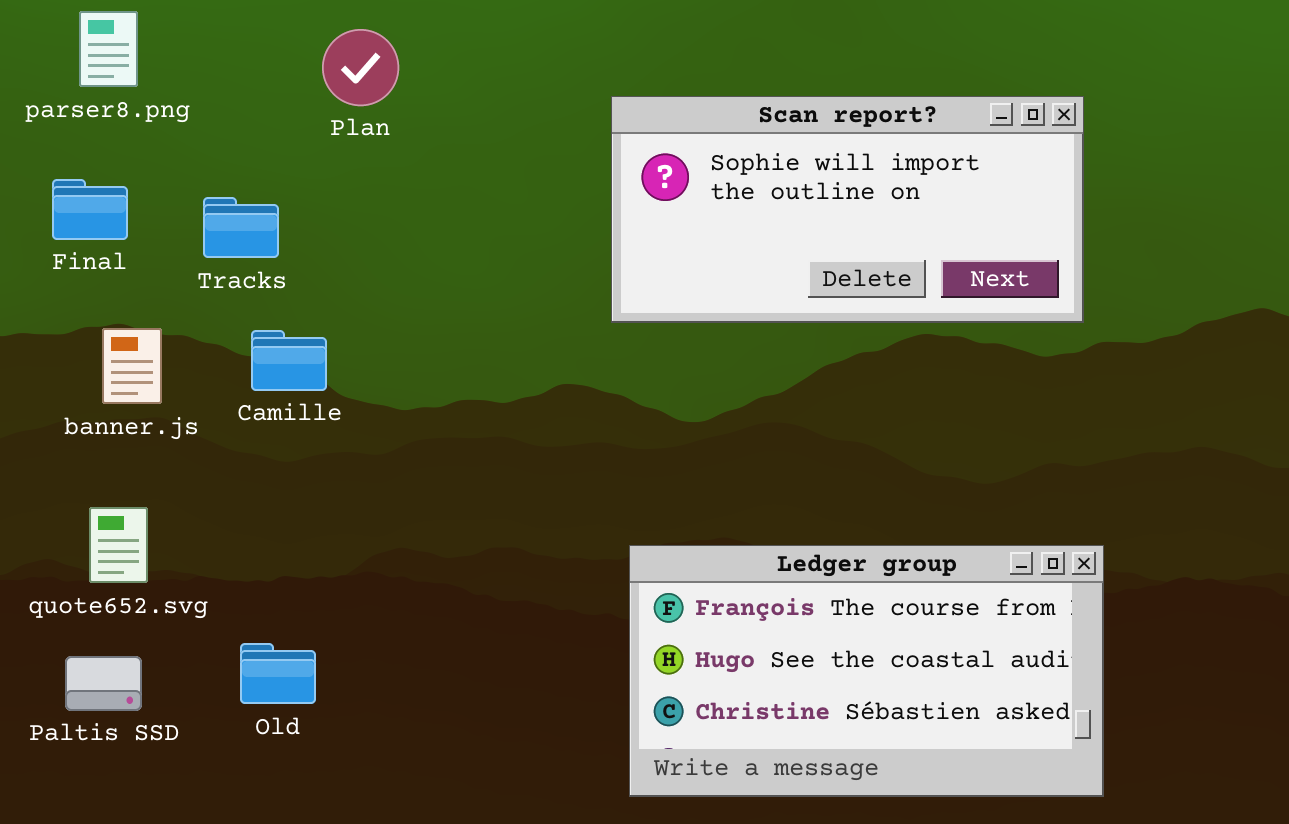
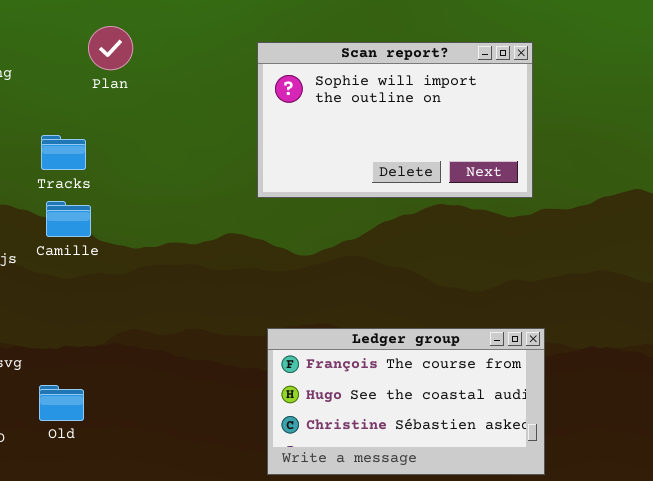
Scan report?: [611,96,1084,323] -> [257,42,533,198], resized
Tracks: [203,197,279,258] -> [41,135,86,170], moved

